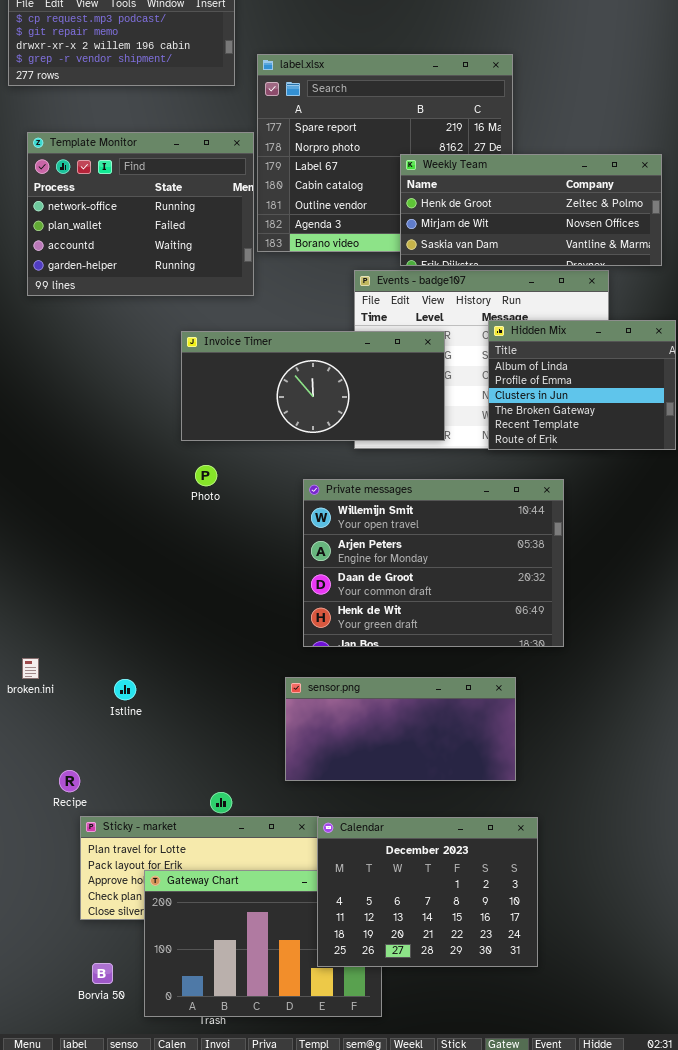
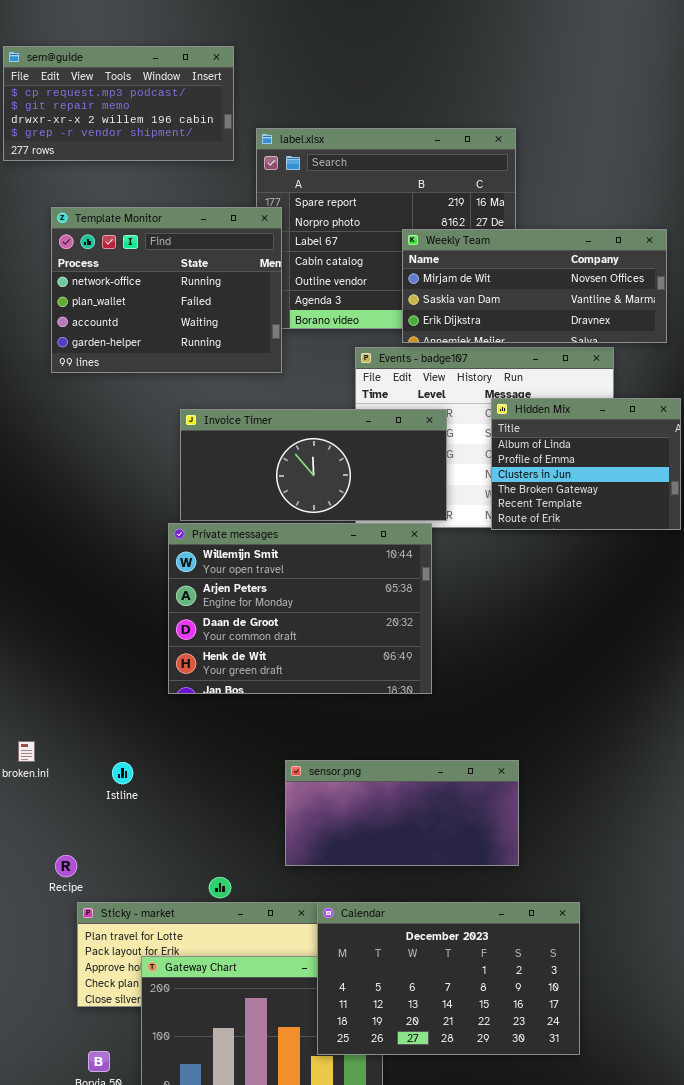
Template Monitor: [27,132,254,296] -> [51,207,282,373], moved
Weekly Team: [400,154,662,266] -> [402,229,667,343], scrolled down 1 row
Private messages: [303,479,564,647] -> [168,523,432,694], moved
Calendar: [317,817,538,967] -> [317,902,580,1055], resized

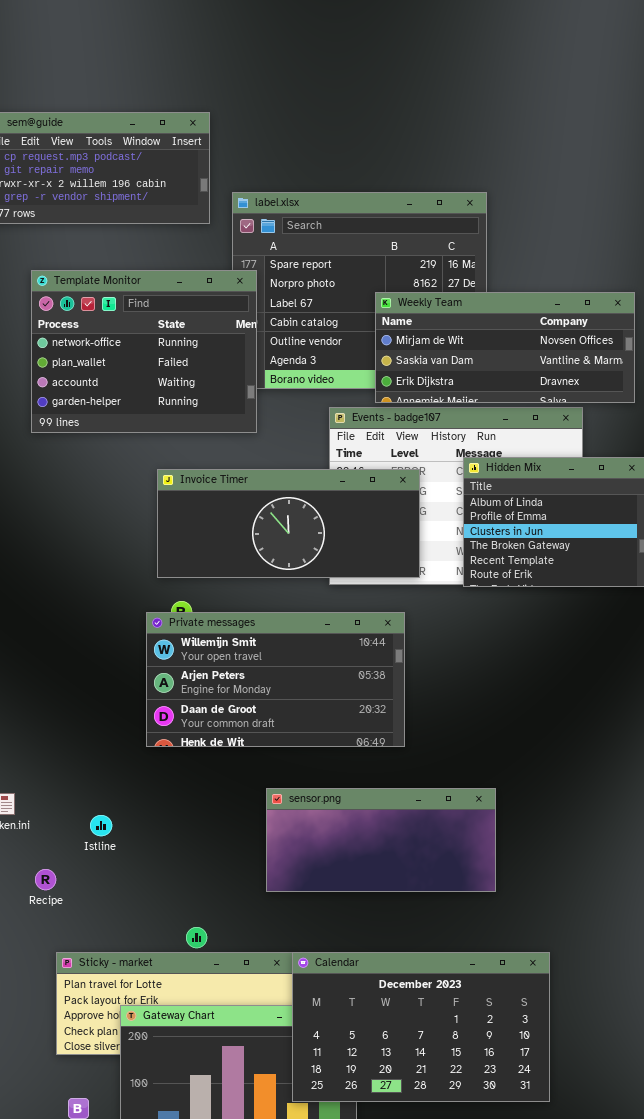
Private messages: [168,523,432,694] -> [146,612,405,747], resized
sensor.png: [285,760,519,866] -> [266,788,496,892], moved
Recipe: [55,855,77,877] -> [35,869,56,890], moved

